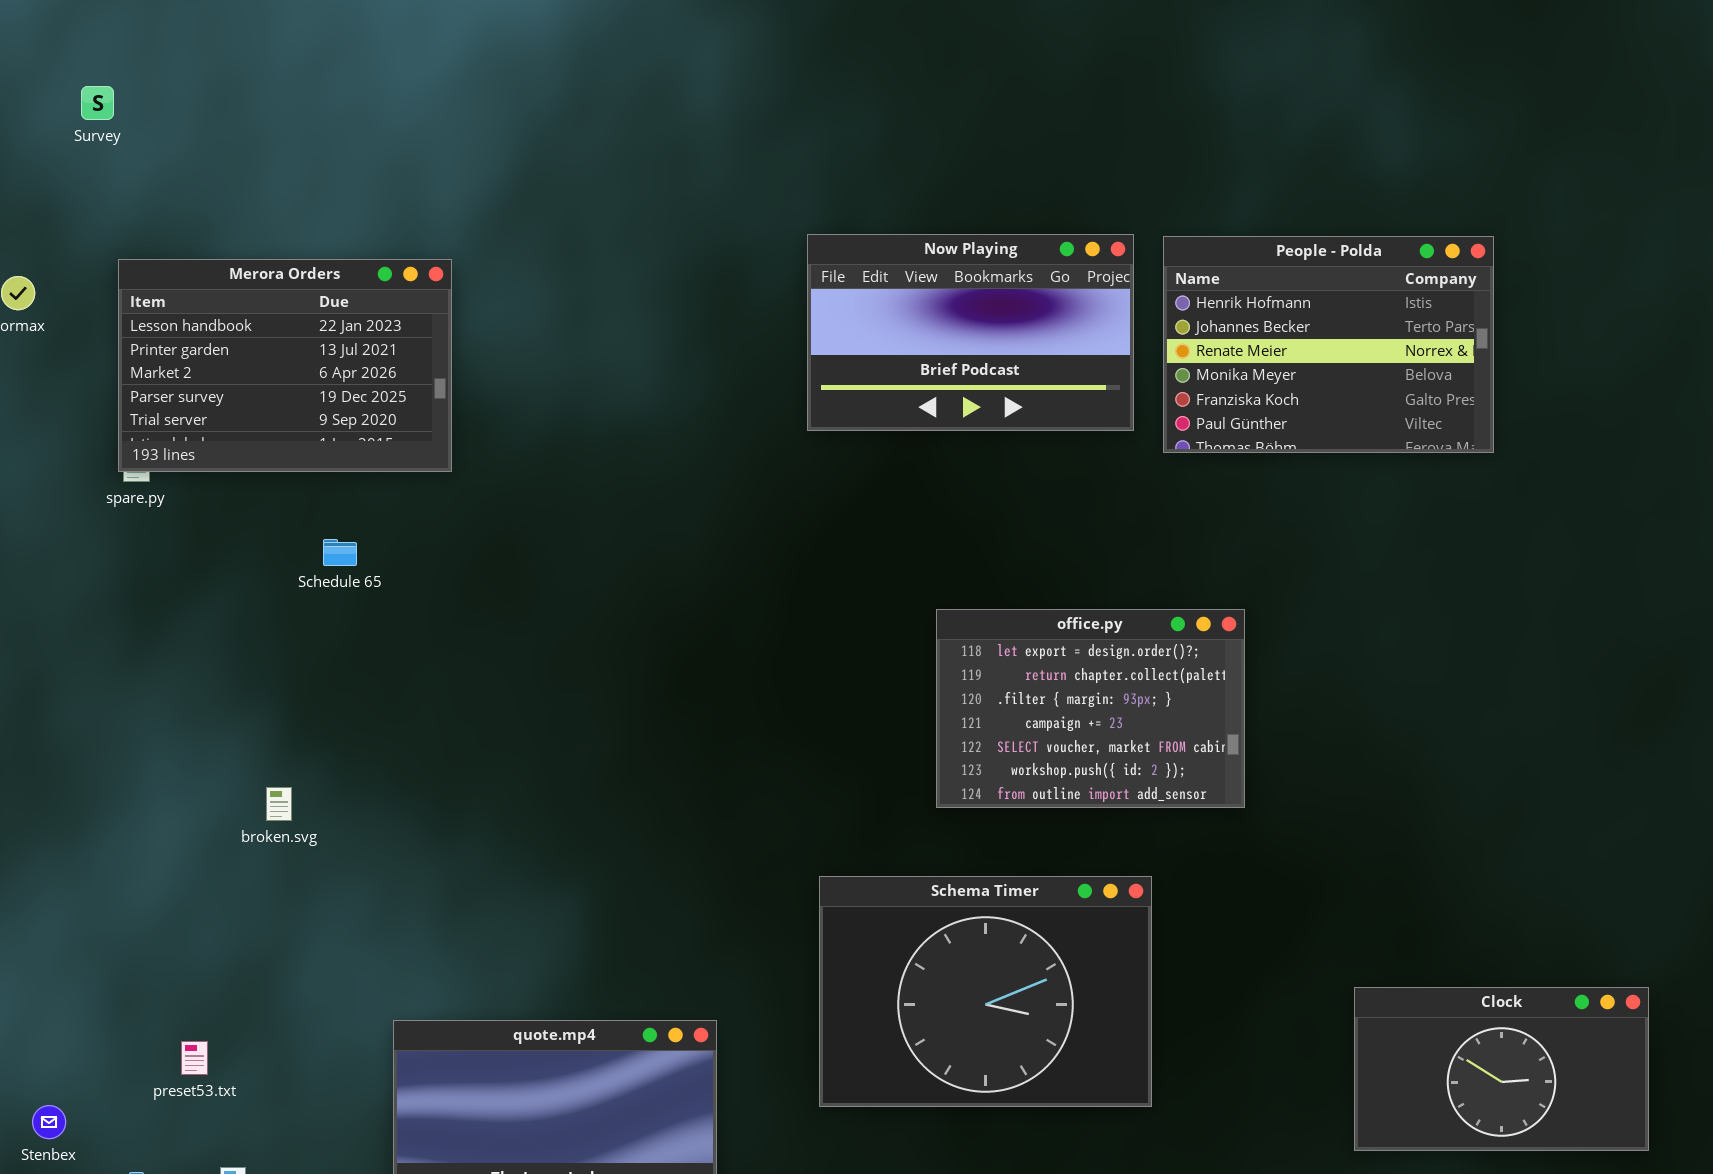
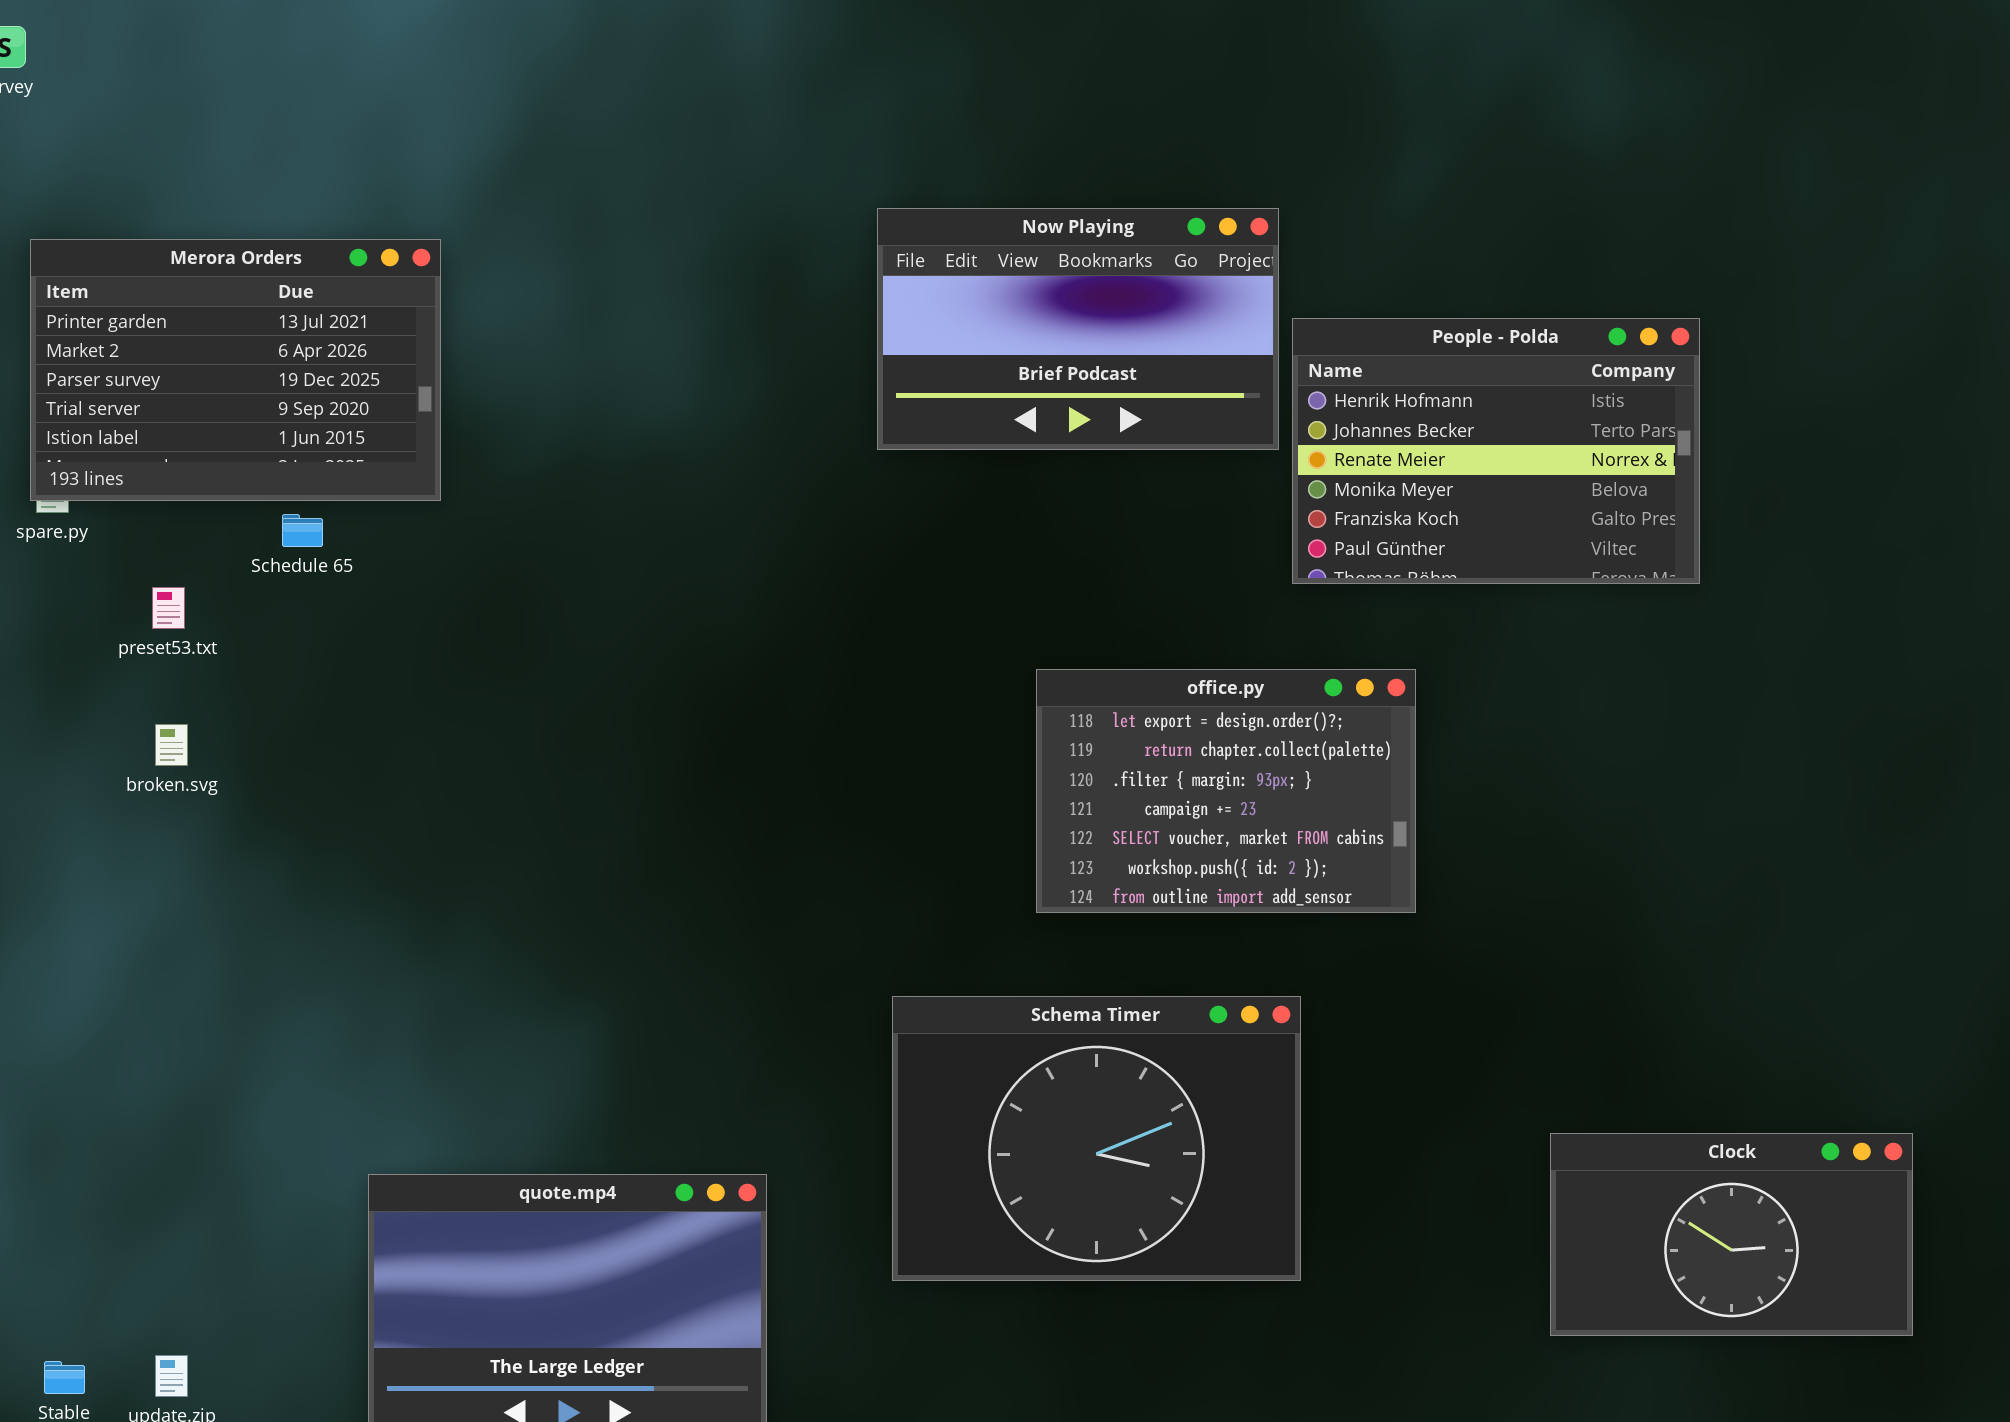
People - Polda: [1163,236,1494,453] -> [1292,318,1700,584], moved
Merora Orders: [118,259,452,472] -> [30,239,441,501], scrolled down 1 row
Schedule 65: [323,539,357,566] -> [282,514,323,547], moved
broken.svg: [266,787,292,821] -> [155,724,188,766], moved
preset53.txt: [181,1041,208,1075] -> [152,587,185,629], moved

